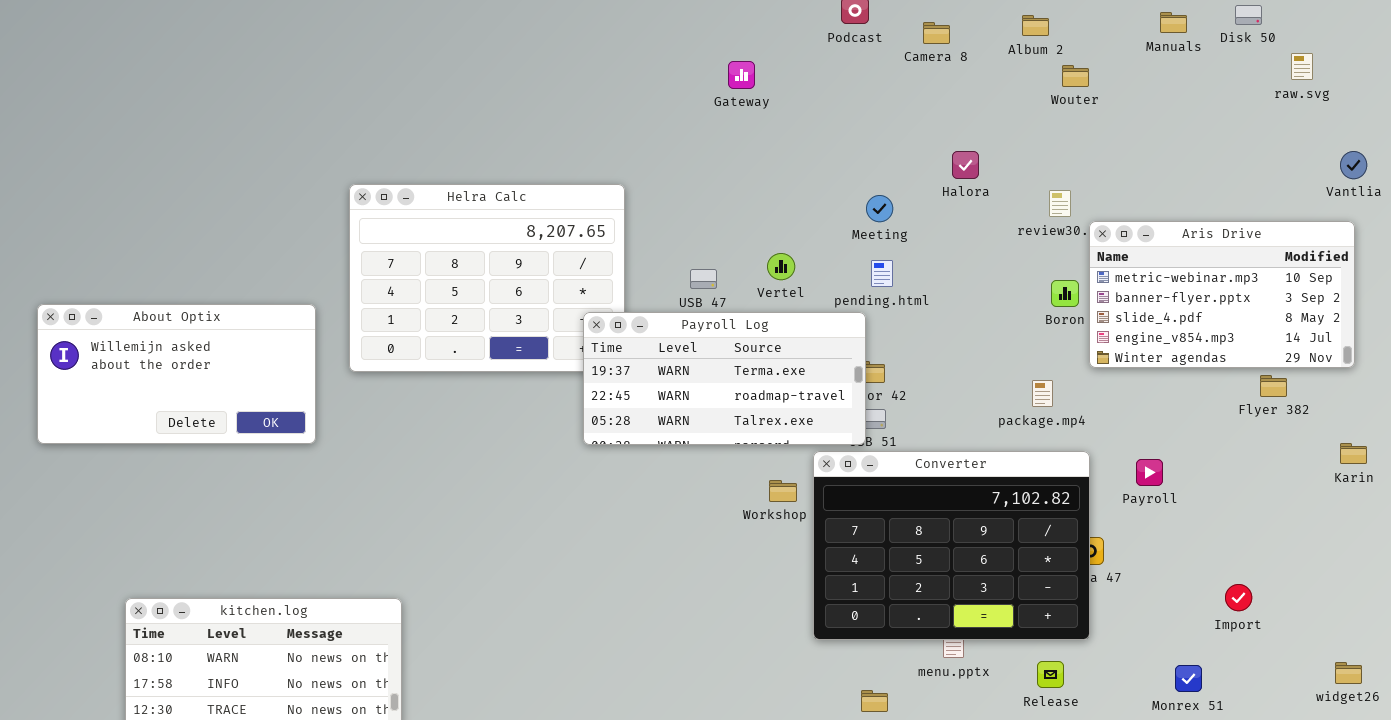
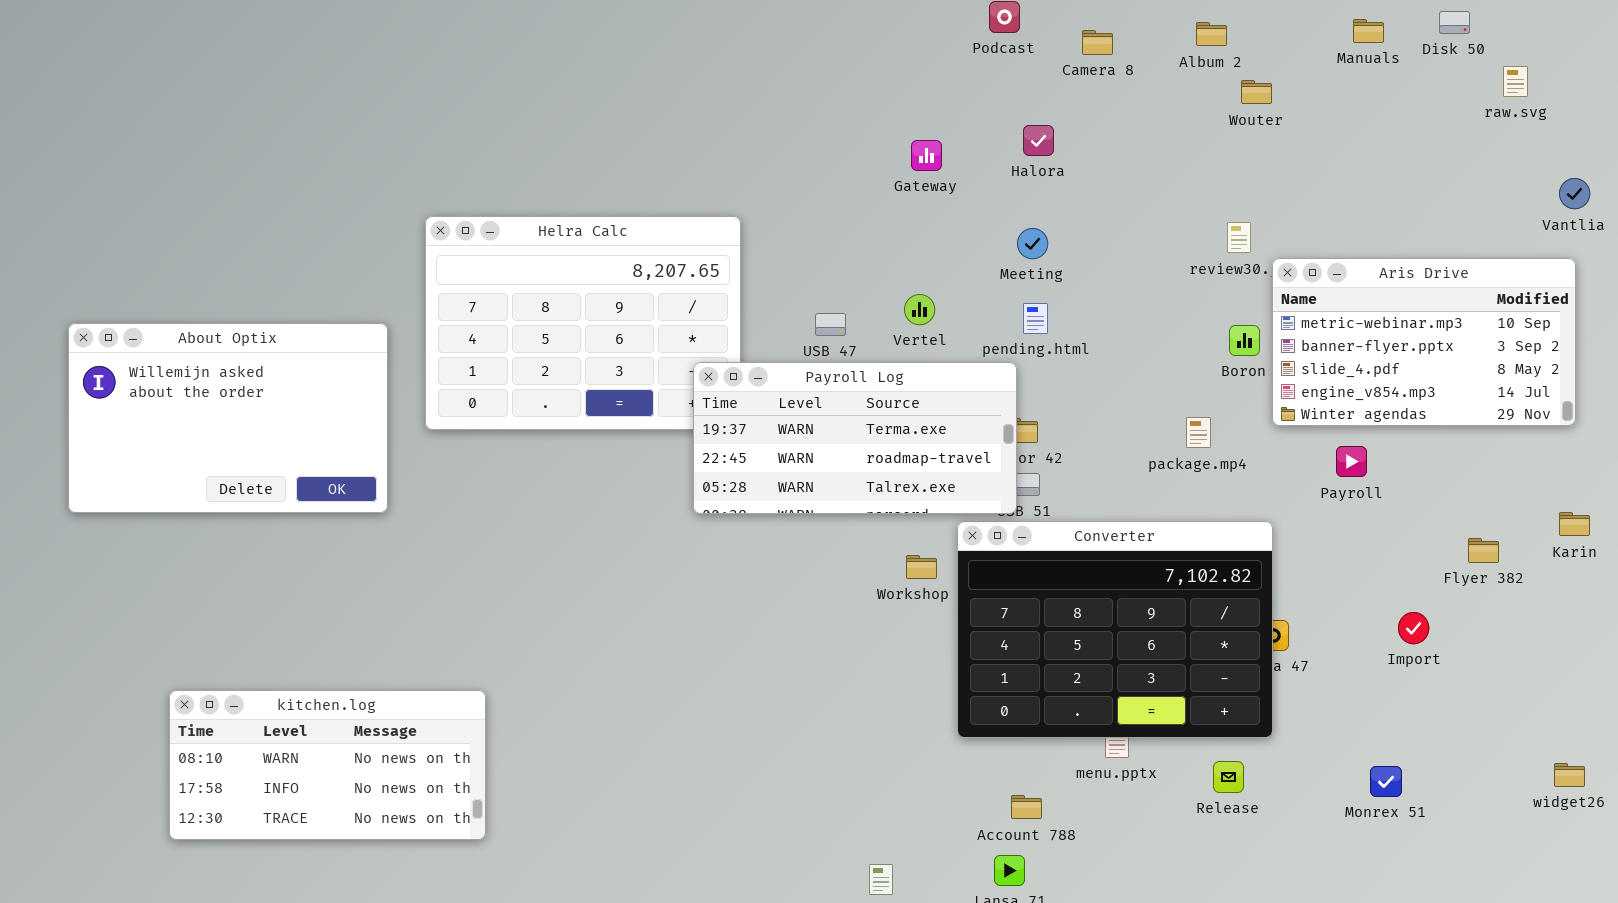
Gateway: [728,61,755,89] -> [911,140,942,171], moved
Halora: [952,151,979,179] -> [1023,125,1054,156], moved
About Optix: [37,304,316,444] -> [68,323,388,513], resized
Flyer 382: [1260,375,1287,397] -> [1468,538,1499,563], moved
package.mp4: [1032,380,1053,407] -> [1186,417,1211,448], moved
Payroll: [1136,459,1163,486] -> [1336,446,1367,477], moved
Import: [1225,584,1252,611] -> [1398,612,1429,644], moved

